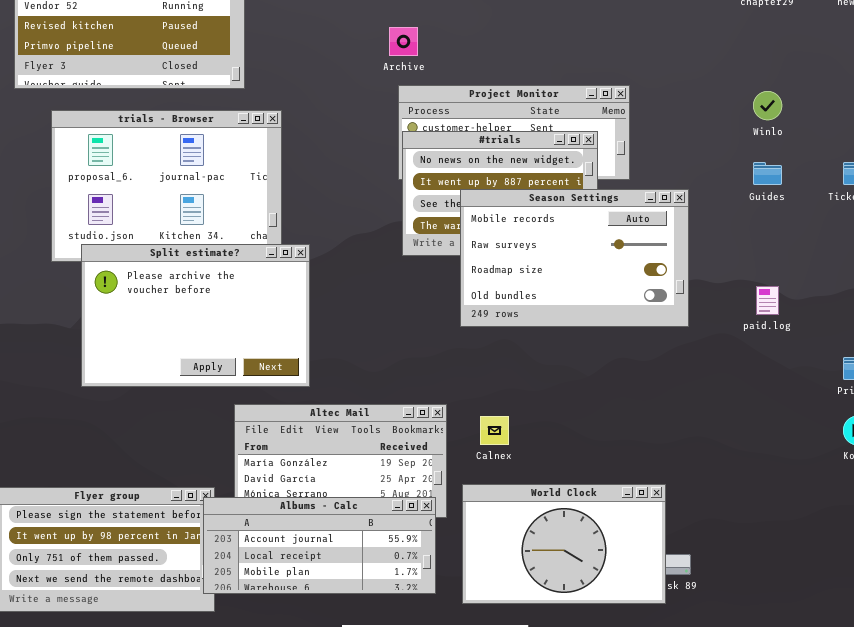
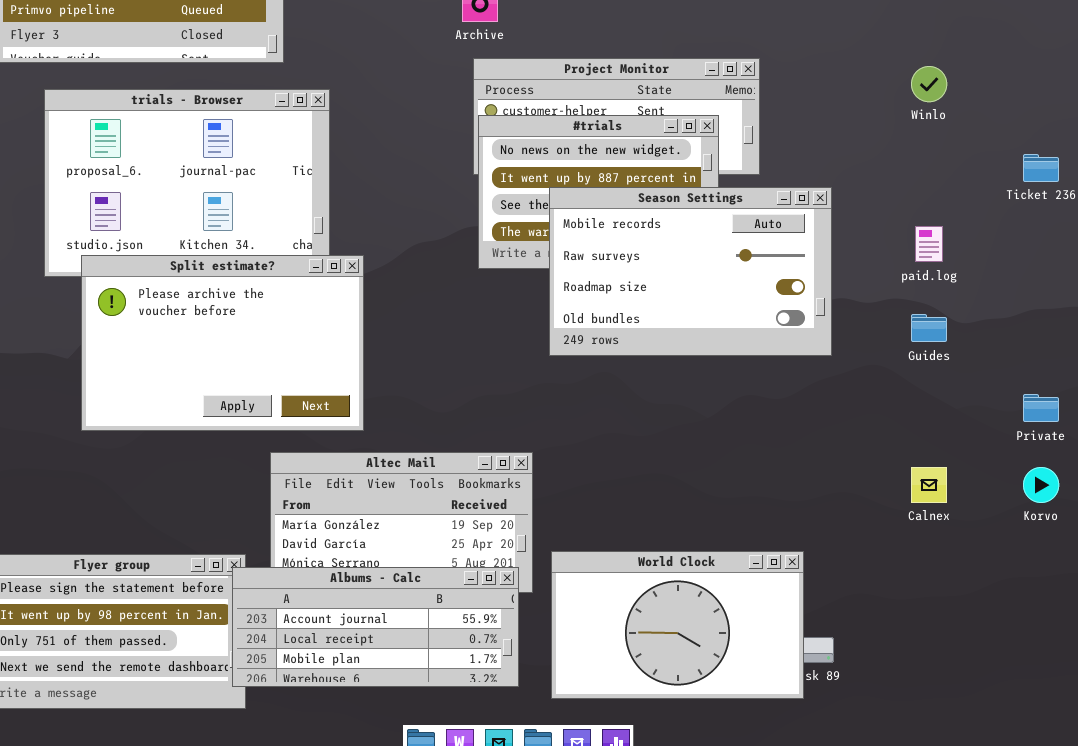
Guides: [753,162,782,185] -> [911,314,947,342], moved
paid.log: [756,286,779,315] -> [915,226,943,262], moved
Calnex: [480,416,509,445] -> [911,467,947,503], moved

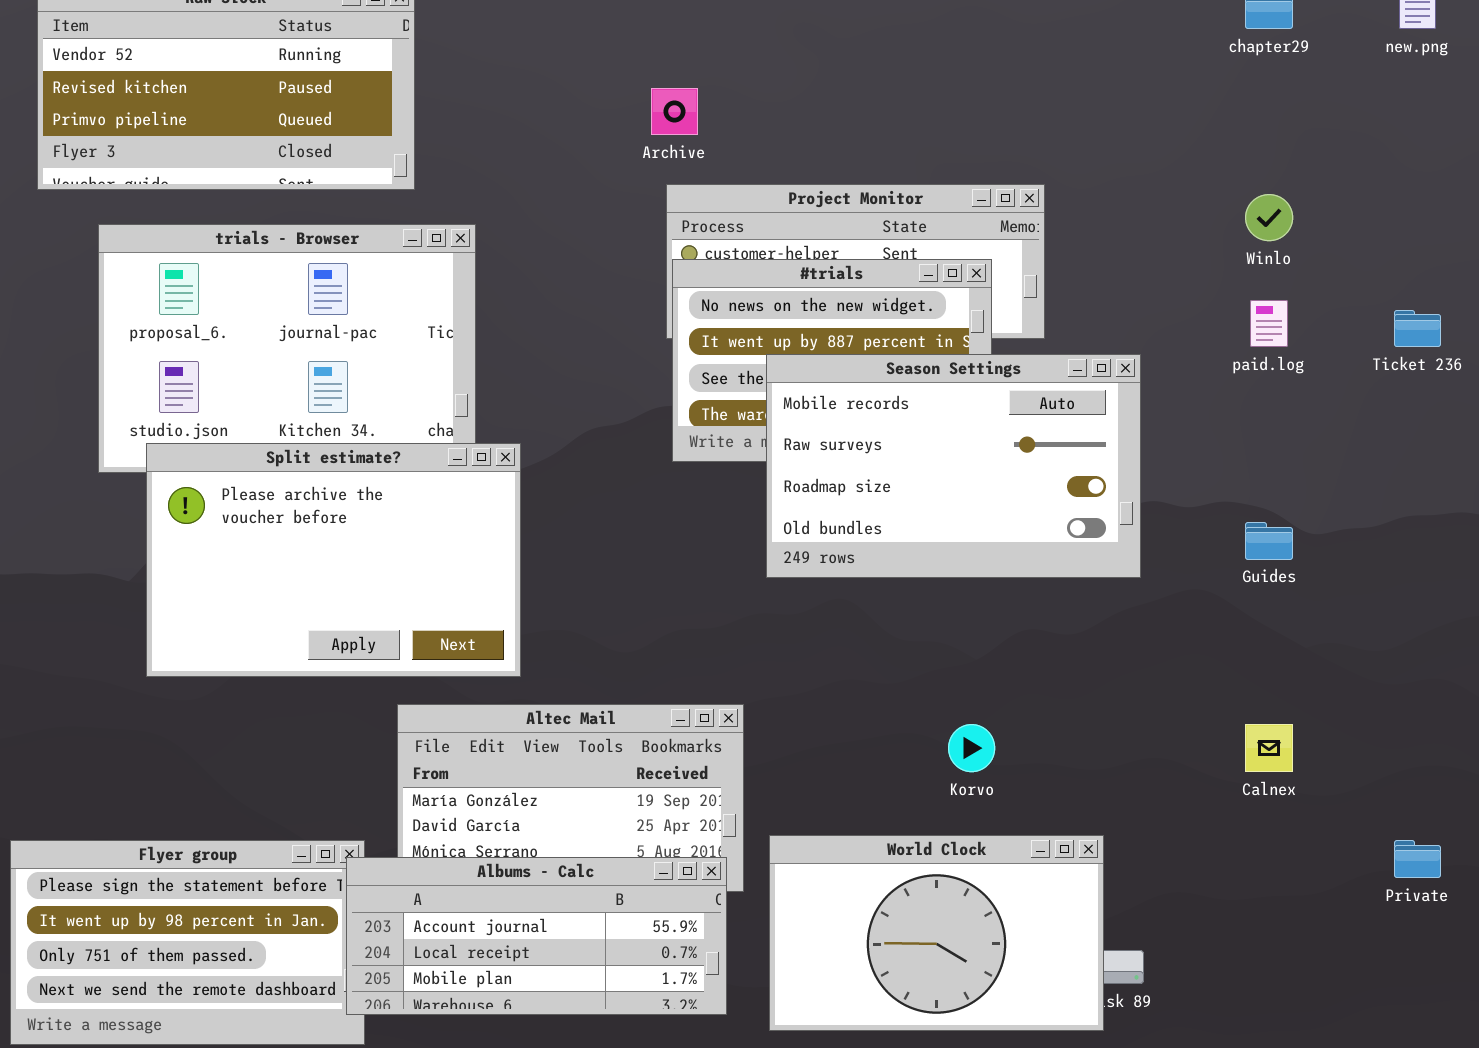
paid.log: [915,226,943,262] -> [1250,300,1288,347], moved
Private: [1023,394,1059,422] -> [1394,840,1441,878], moved
Korvo: [1023,467,1059,503] -> [948,724,995,772], moved

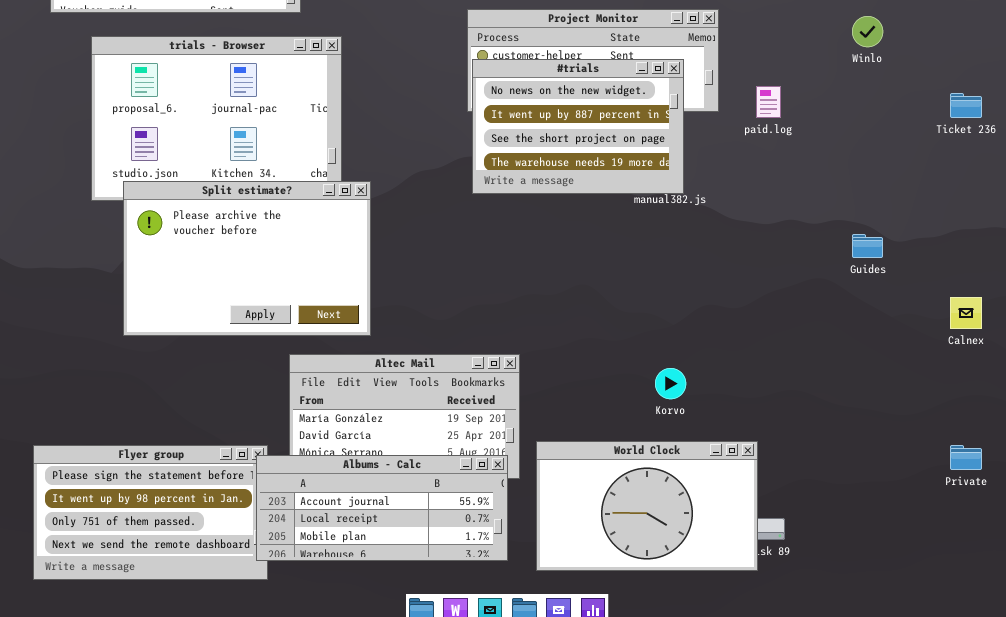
paid.log: [1250,300,1288,347] -> [756,86,781,118], moved
Season Settings: [766,354,1141,578] -> none, closed
Calnex: [1245,724,1293,772] -> [950,297,982,329], moved

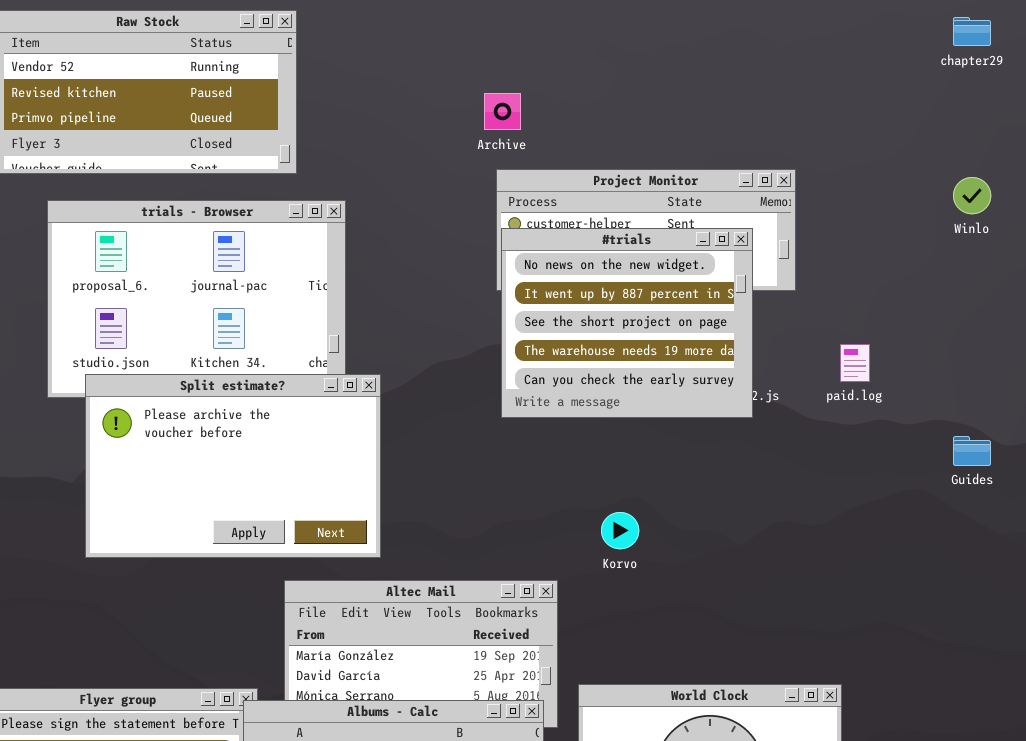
#trials: [472,59,684,194] -> [501,228,753,418], resized
paid.log: [756,86,781,118] -> [840,344,870,382], moved
Korvo: [655,368,686,399] -> [601,512,639,549], moved

